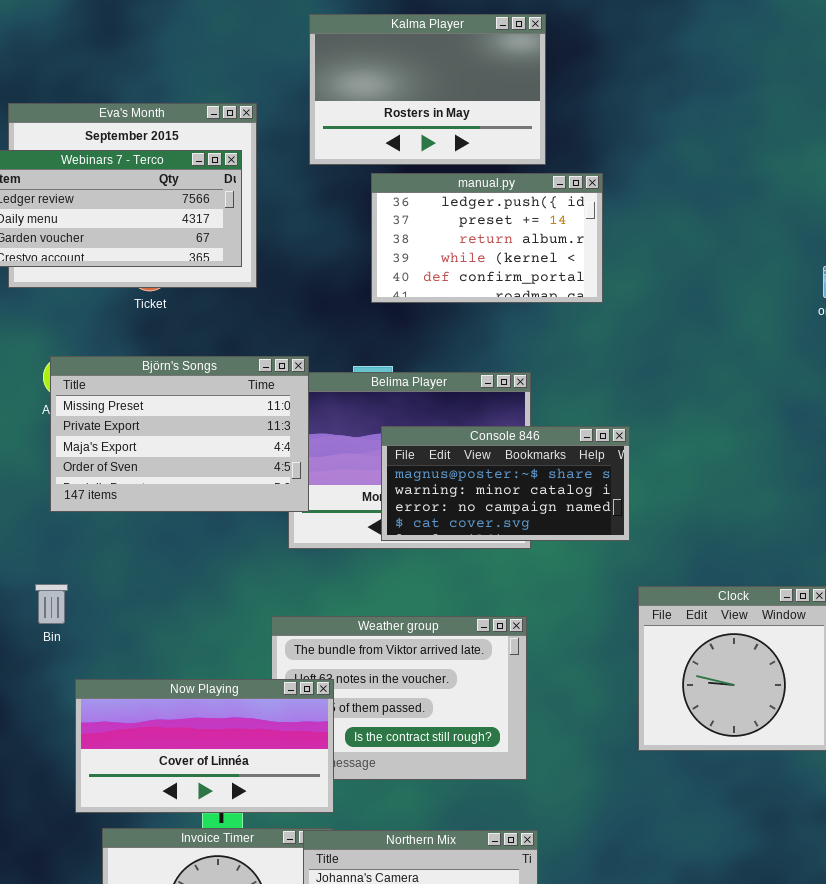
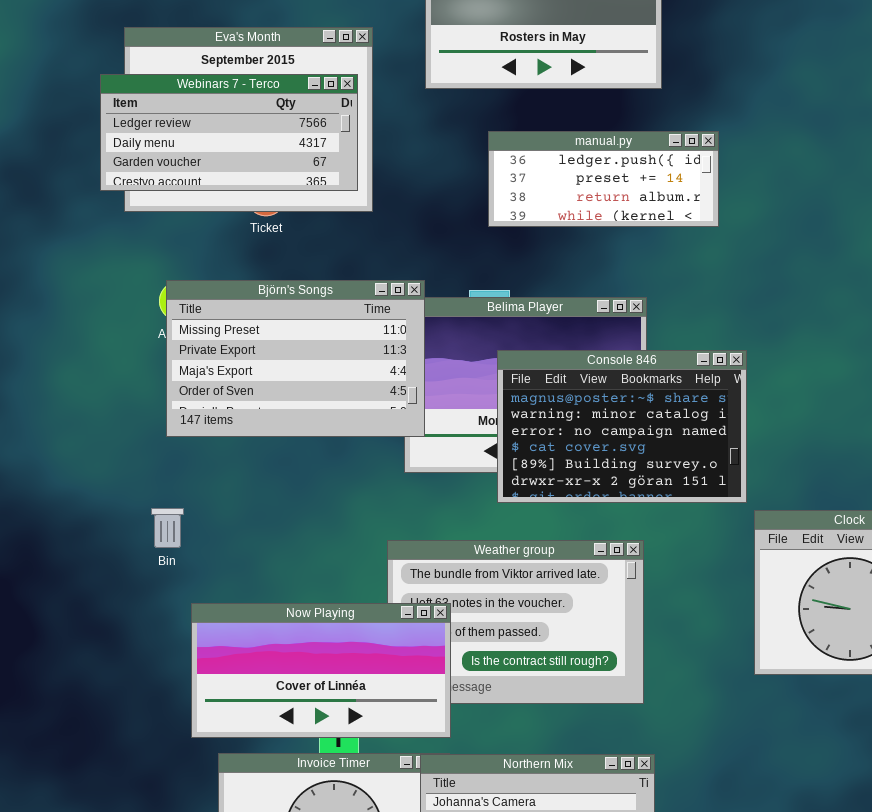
manual.py: [371,173,603,303] -> [488,131,719,227], resized
Console 846: [381,426,630,541] -> [497,350,747,503], resized

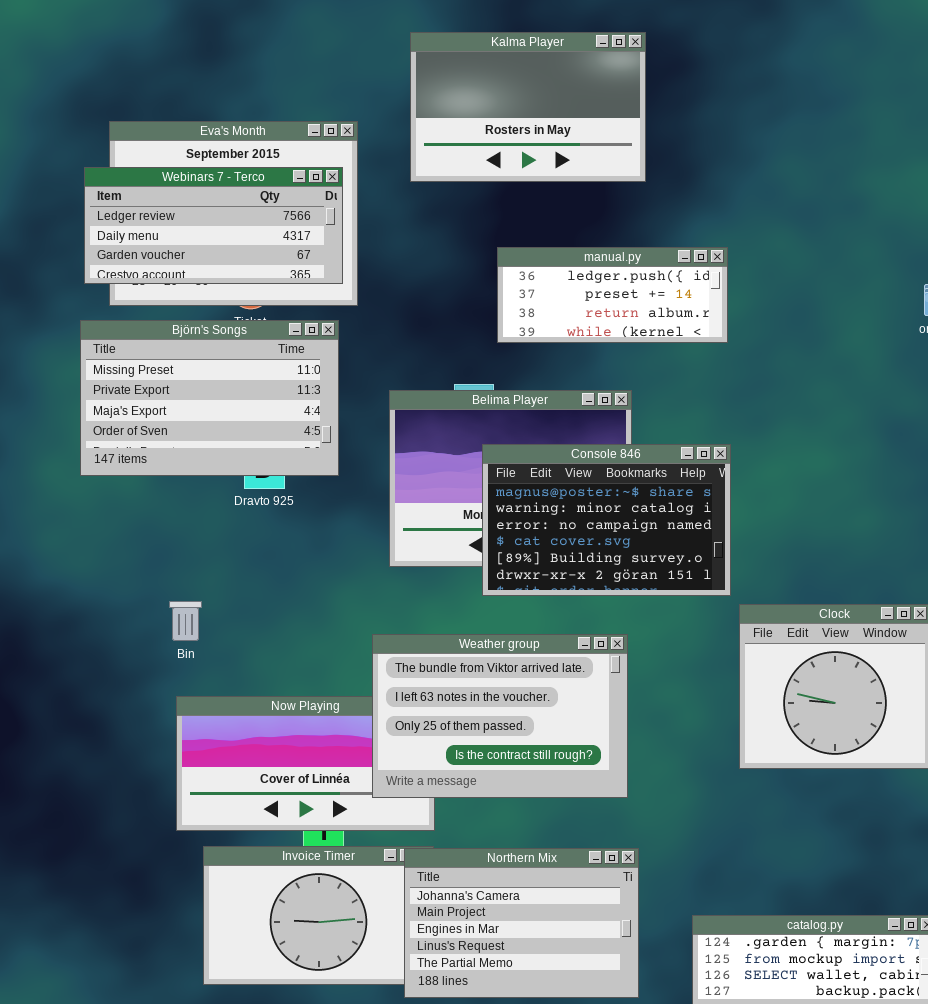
manual.py: [488,131,719,227] -> [497,247,728,343], moved
Björn's Songs: [166,280,425,437] -> [80,320,339,476], moved
Bin: [151,508,184,548] -> [169,601,202,641], moved
Weather group: [387,540,644,704] -> [372,634,628,798], raised

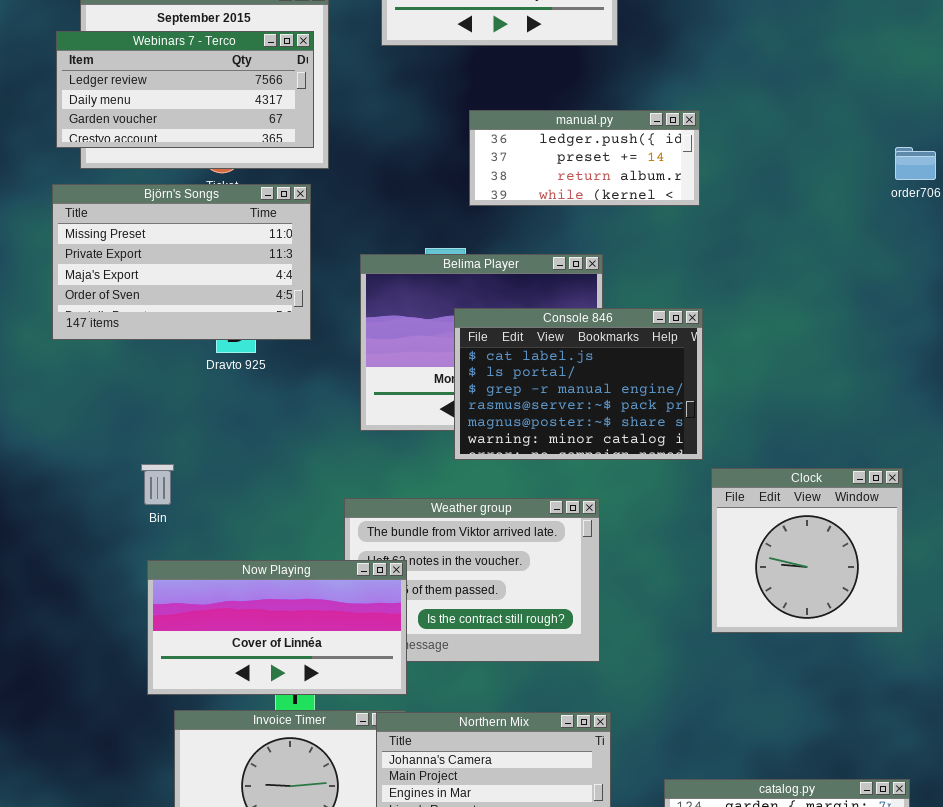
Console 846: [482,444,731,596] -> [454,308,703,460], scrolled up 4 rows
Now Playing: [176,696,435,831] -> [147,560,407,695], raised

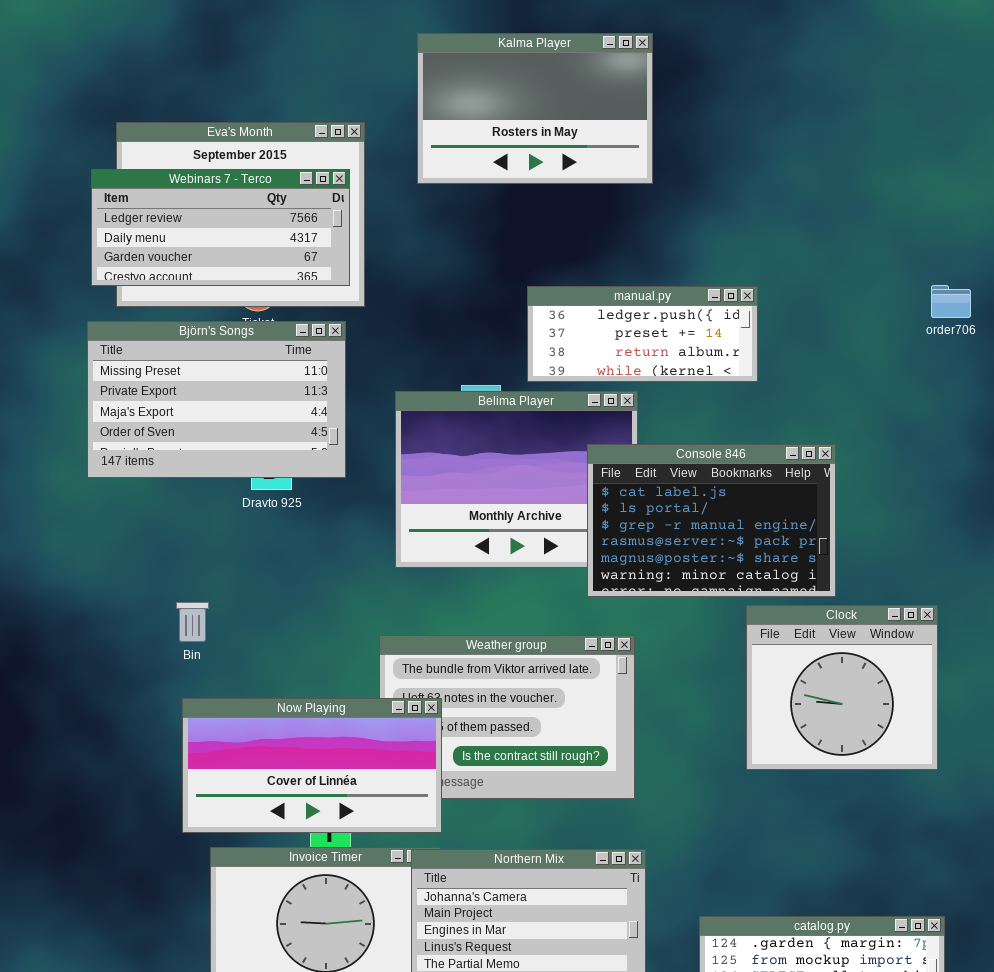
manual.py: [469,110,700,206] -> [527,286,758,382], moved
Console 846: [454,308,703,460] -> [587,444,836,597], moved

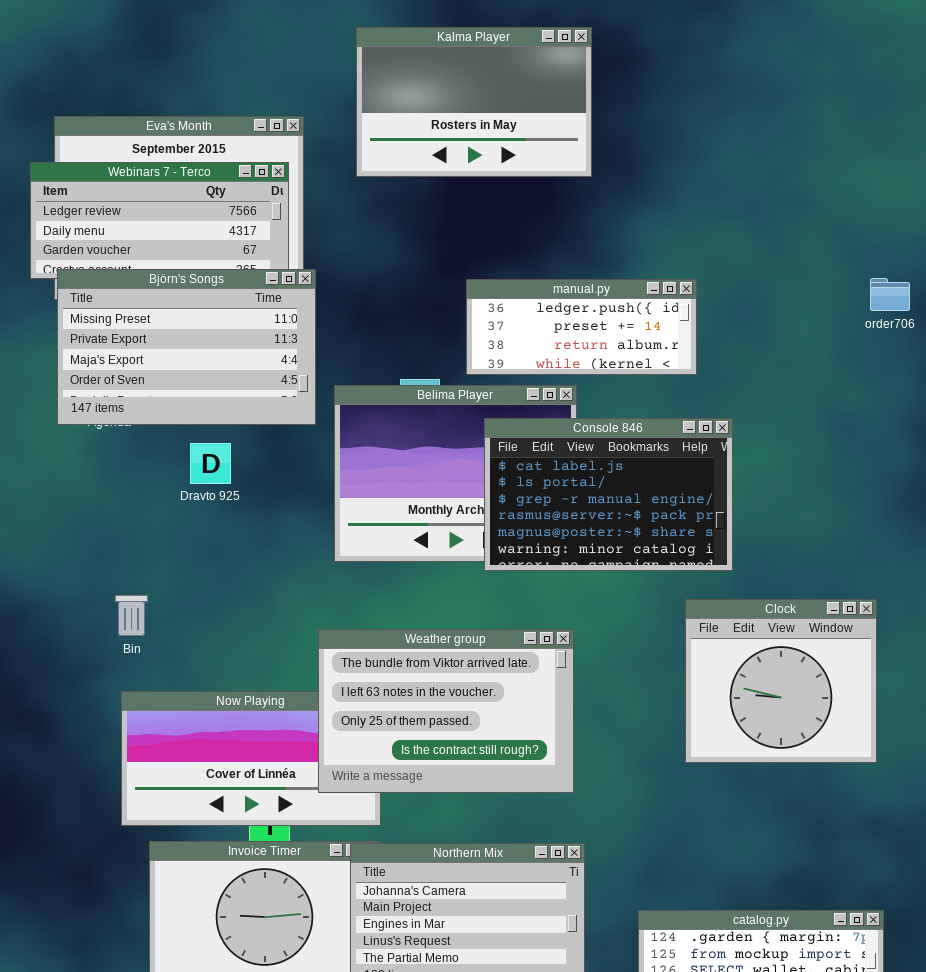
Björn's Songs: [87,321,346,478] -> [57,269,316,425], moved
Console 846: [587,444,836,597] -> [484,418,733,571], moved
Weather group: [379,635,635,799] -> [318,629,574,793], raised

